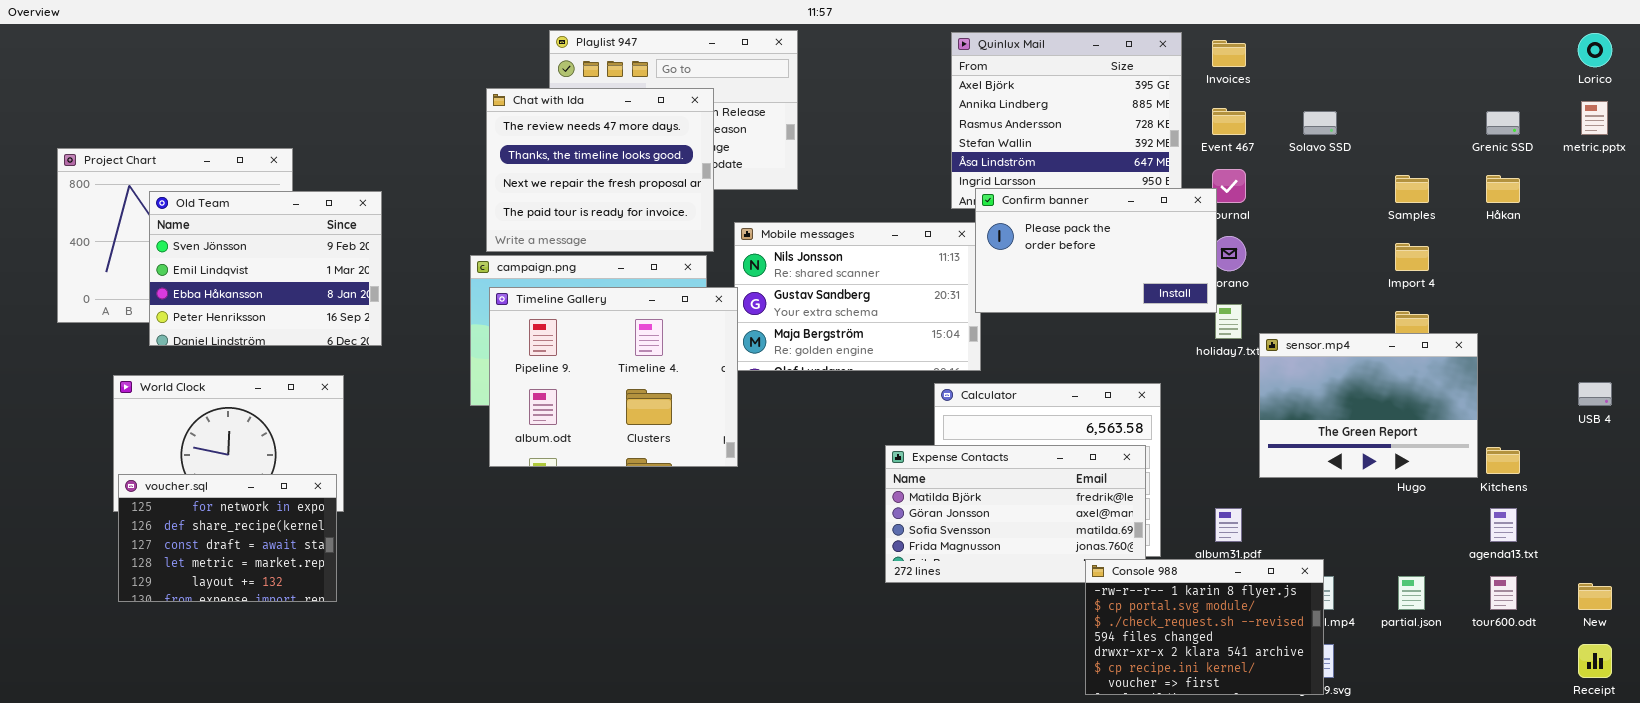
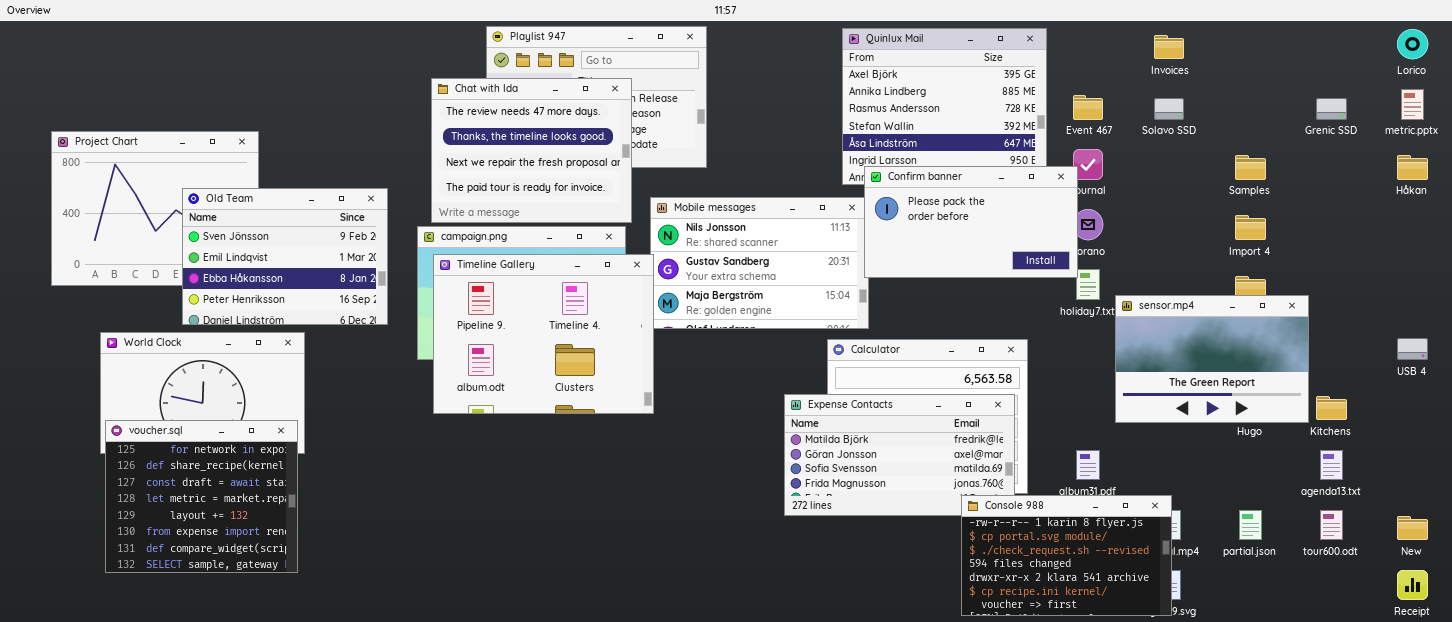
Invoices: [1212,40,1246,67] -> [1154,35,1184,59], moved
Håkan: [1486,175,1520,203] -> [1397,155,1428,180], moved
Old Team: [149,191,382,346] -> [182,188,388,325], moved
voucher.sql: [118,474,337,602] -> [105,420,298,573], resized

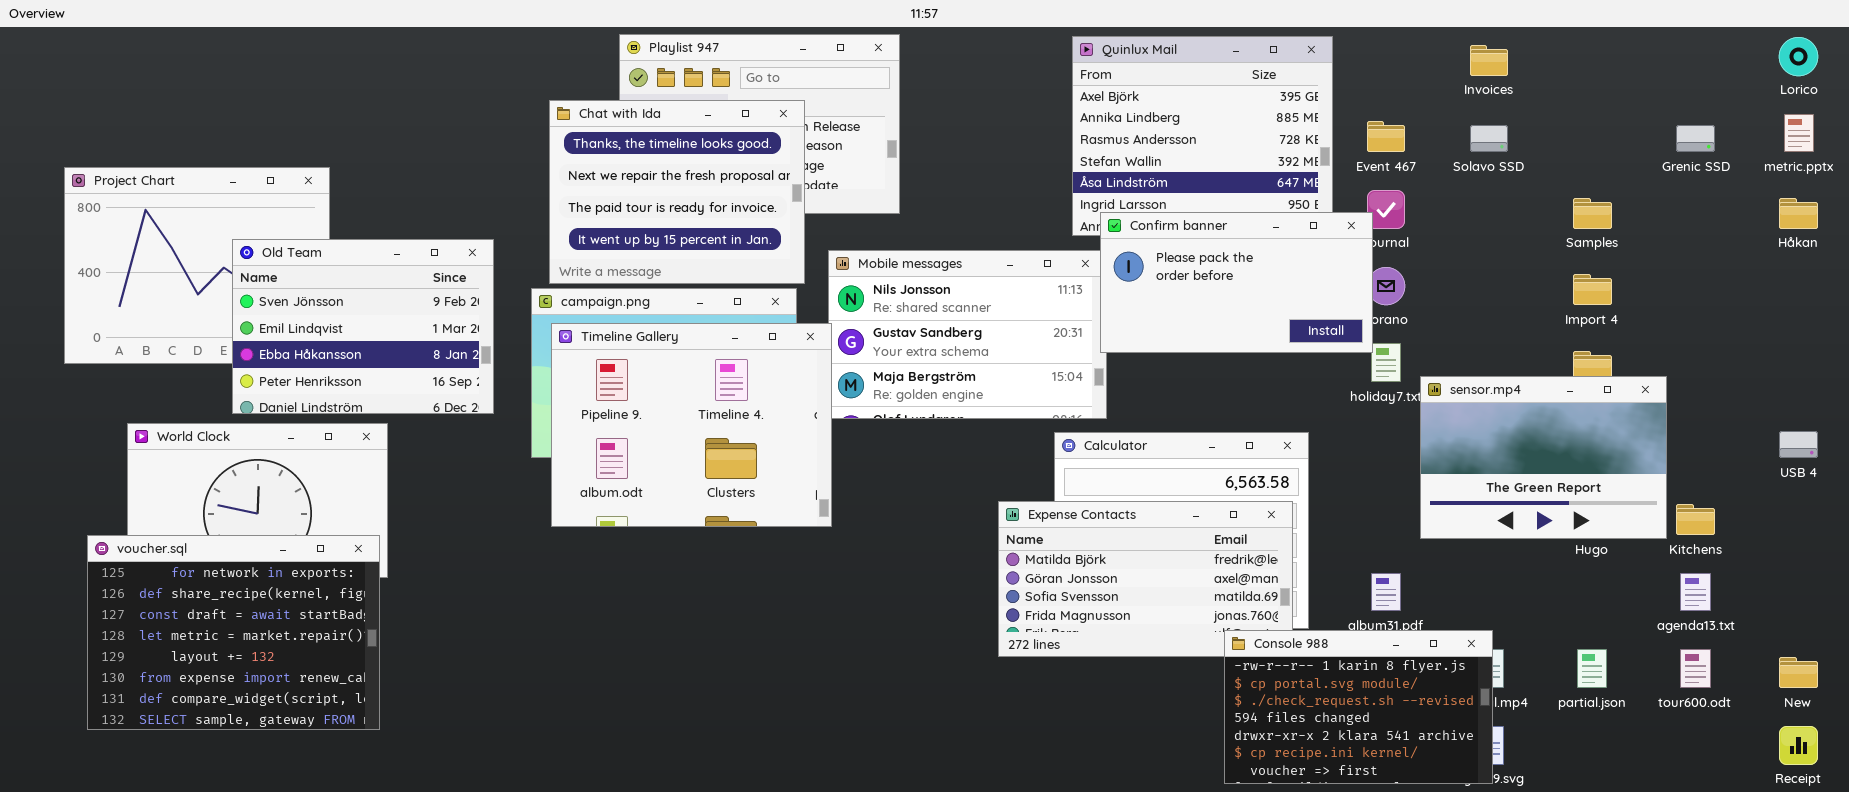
Chat with Ida: [431,78,632,223] -> [549,100,805,284], scrolled down 1 row
voucher.sql: [105,420,298,573] -> [87,535,380,730], resized

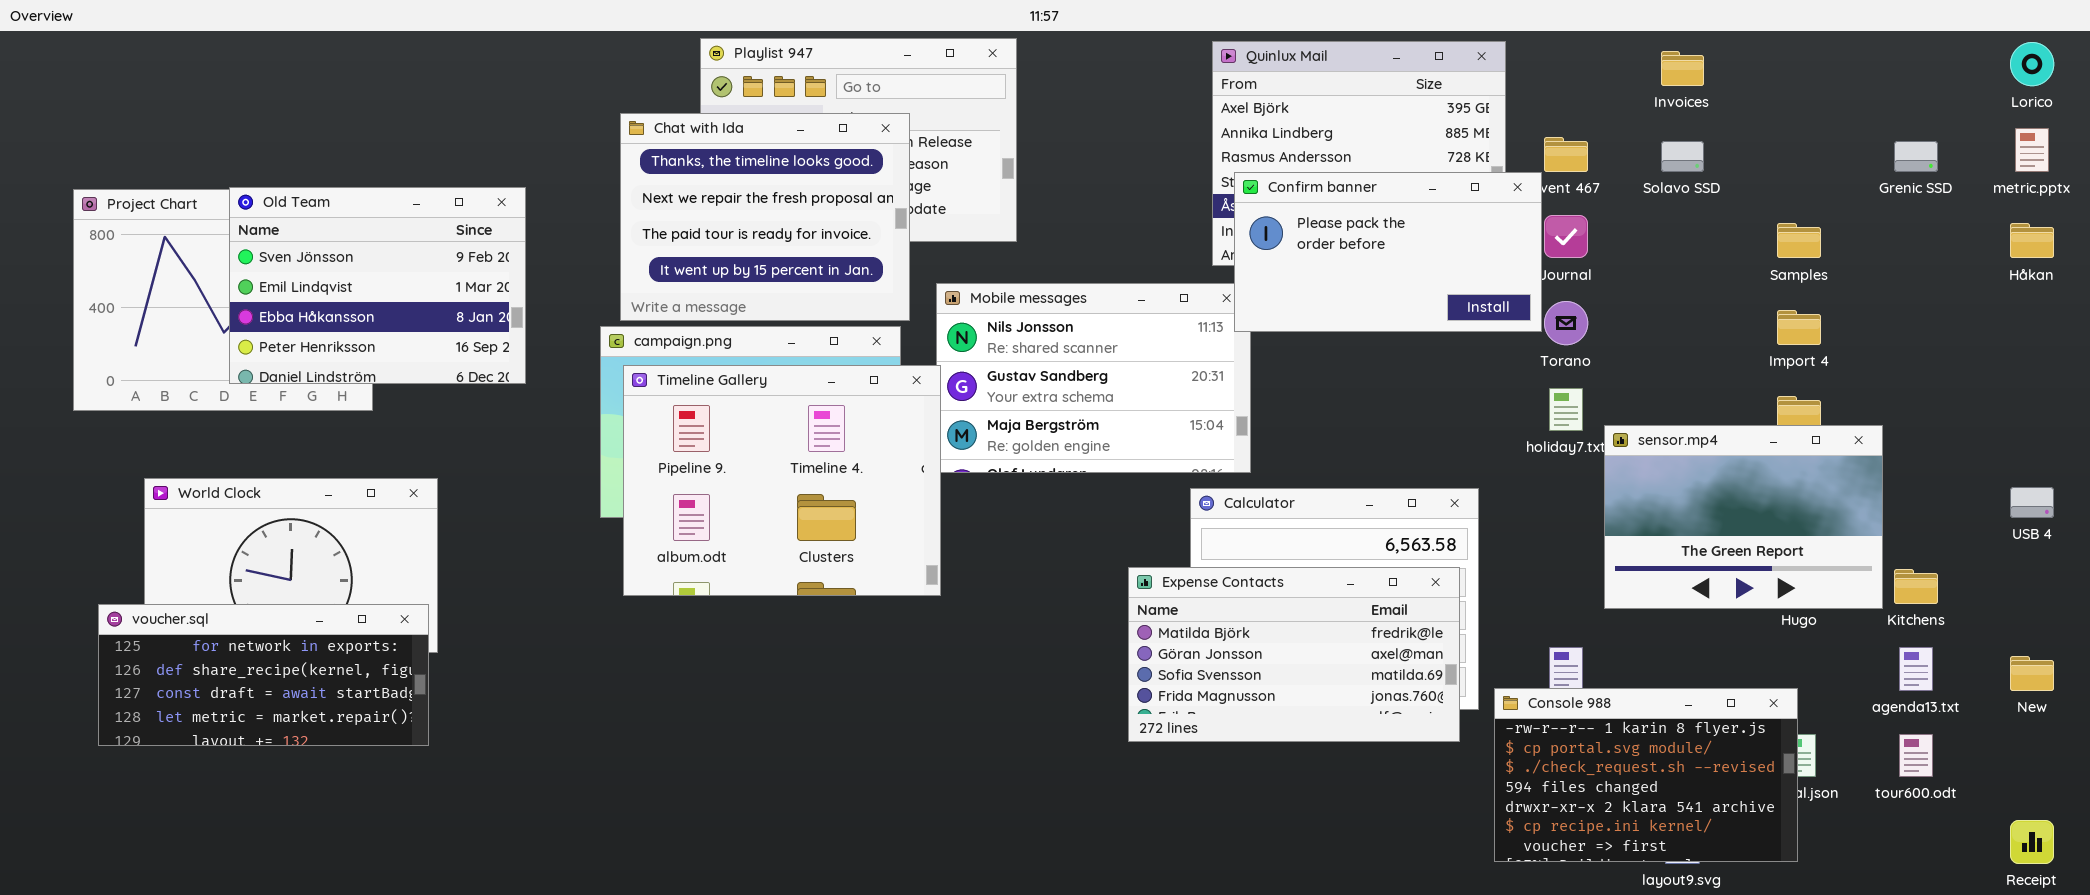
Confirm banner: [1100,212,1373,353] -> [1234,172,1542,332], moved
Old Team: [232,239,494,414] -> [229,187,526,384], moved
voucher.sql: [87,535,380,730] -> [98,604,429,746], resized
Console 988: [1224,630,1493,784] -> [1494,688,1798,862], moved
New: [1779,657,1818,688] -> [2010,656,2054,691], moved

